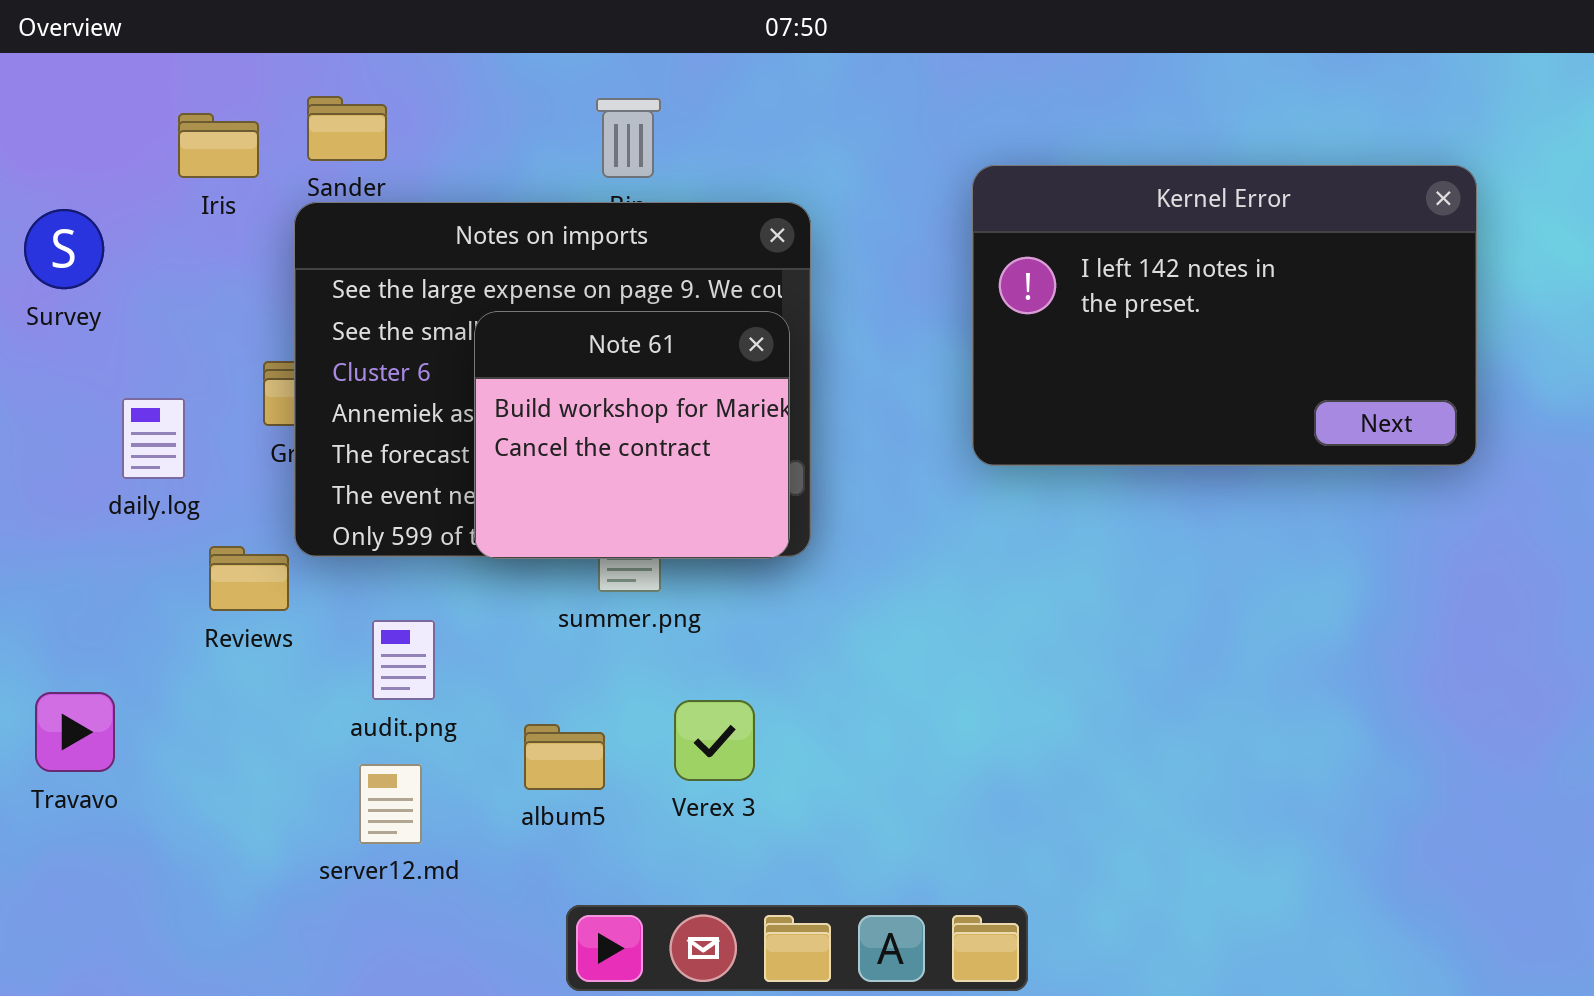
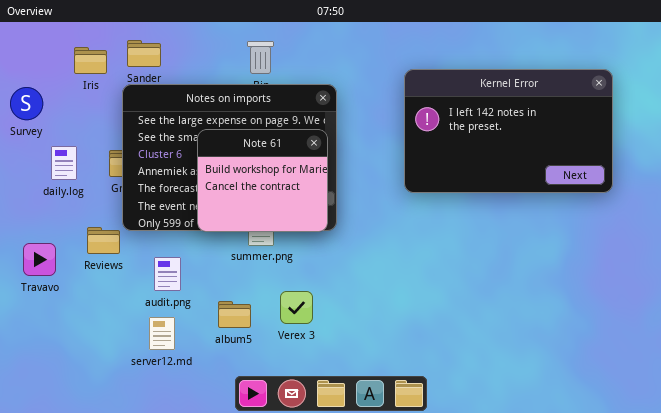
daily.log: [122,398,185,479] -> [51,146,77,180], moved
Travavo: [35,692,115,772] -> [23,243,56,276], moved

